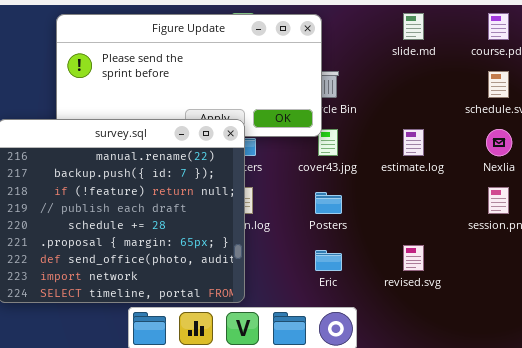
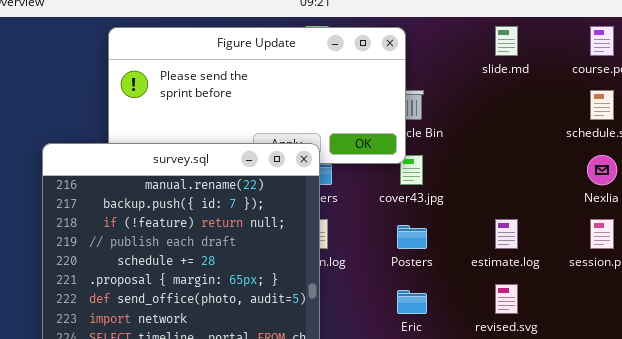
estimate.log: [403,129,424,156] -> [495,219,518,249], moved

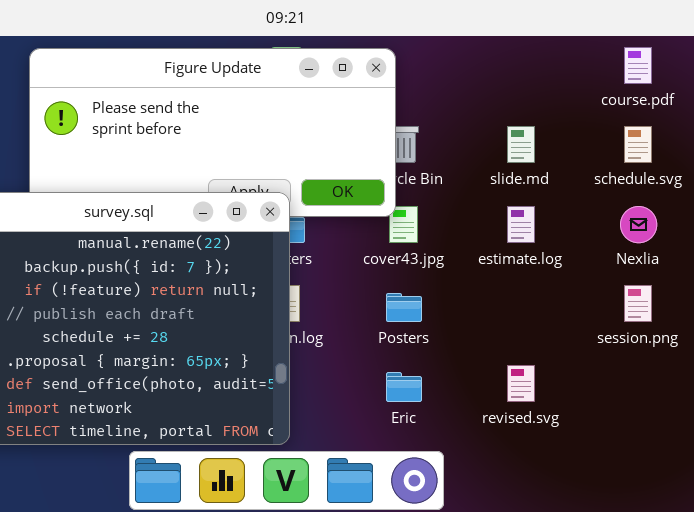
slide.md: [495,26,518,56] -> [507,126,535,163], moved
estimate.log: [495,219,518,249] -> [507,206,535,243], moved

